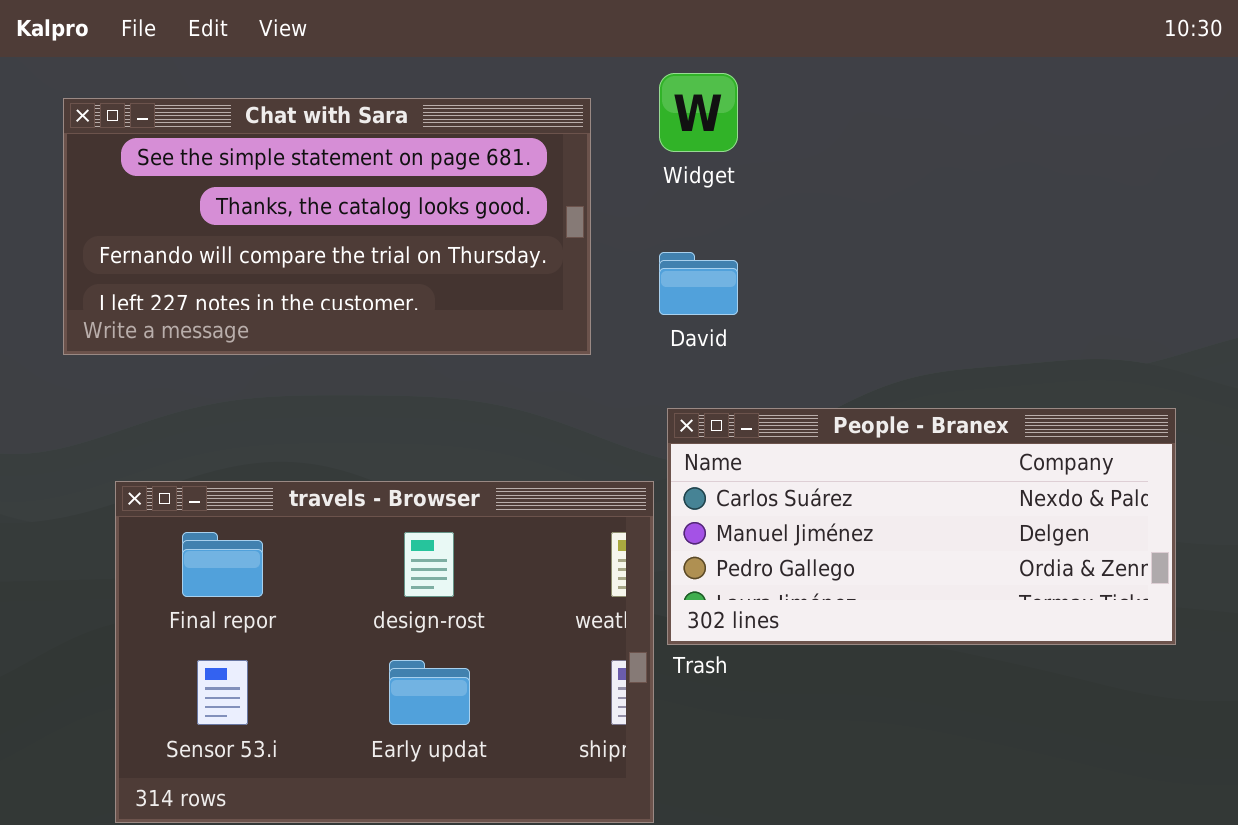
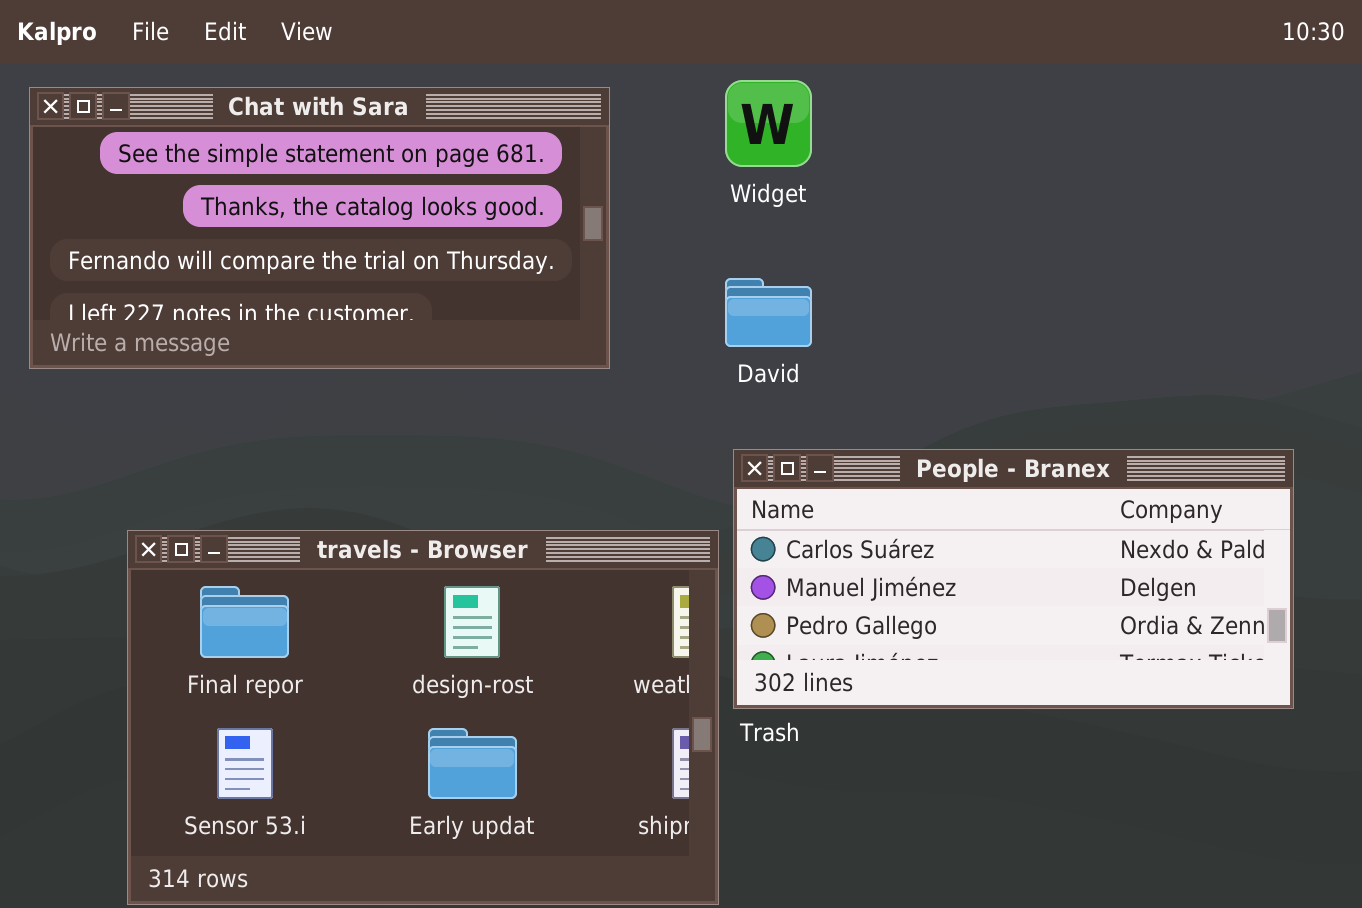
Chat with Sara: [63,98,591,355] -> [29,87,610,369], moved

